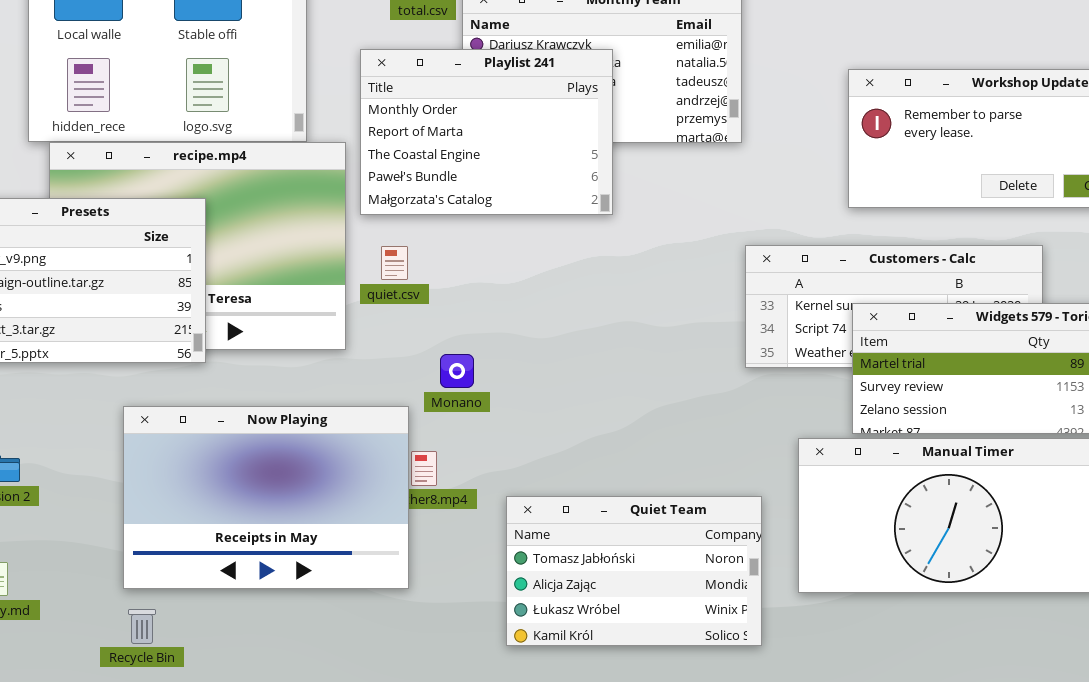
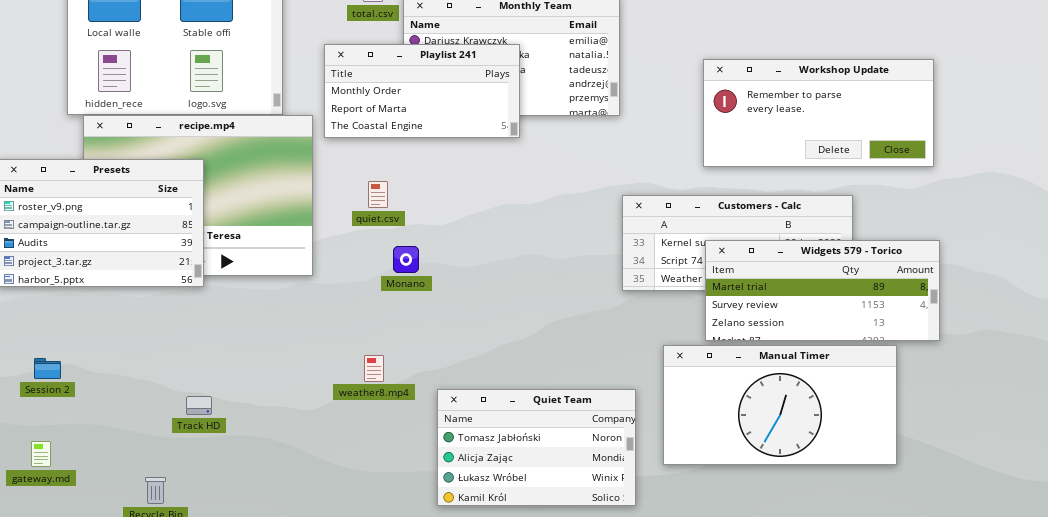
Playlist 241: [360,49,613,215] -> [324,44,520,138], resized
quiet.csv: [381,246,408,280] -> [368,181,388,208], moved
Monano: [440,354,474,388] -> [393,246,419,273], moved
Now Playing: [123,406,409,589] -> none, closed

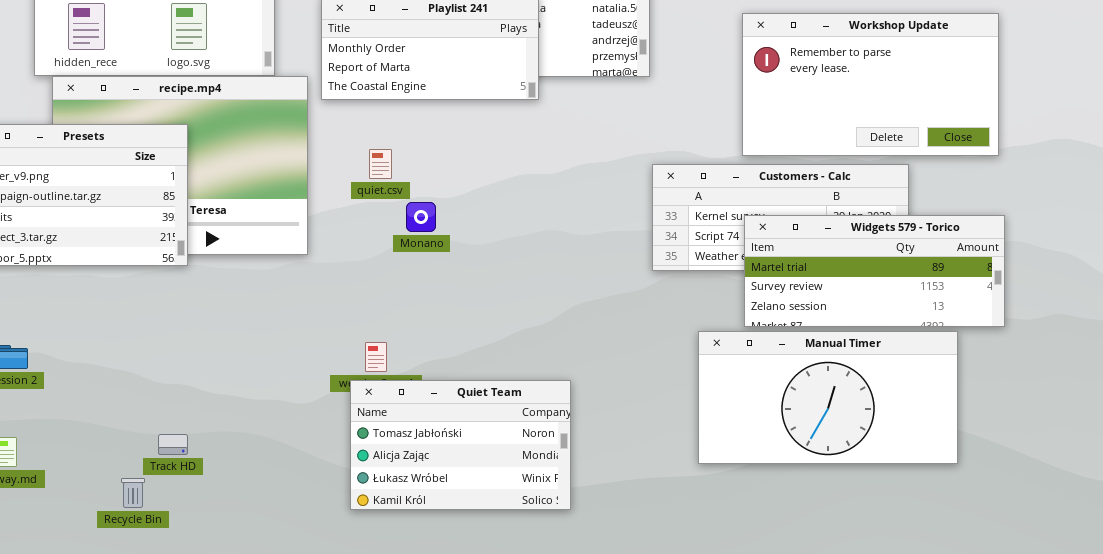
Workshop Update: [703,59,934,167] -> [742,13,999,156], resized
Monano: [393,246,419,273] -> [406,202,436,232], moved
Quiet Team: [437,389,636,506] -> [350,380,571,510], moved
Track HD: [186,396,212,415] -> [158,434,188,455], moved

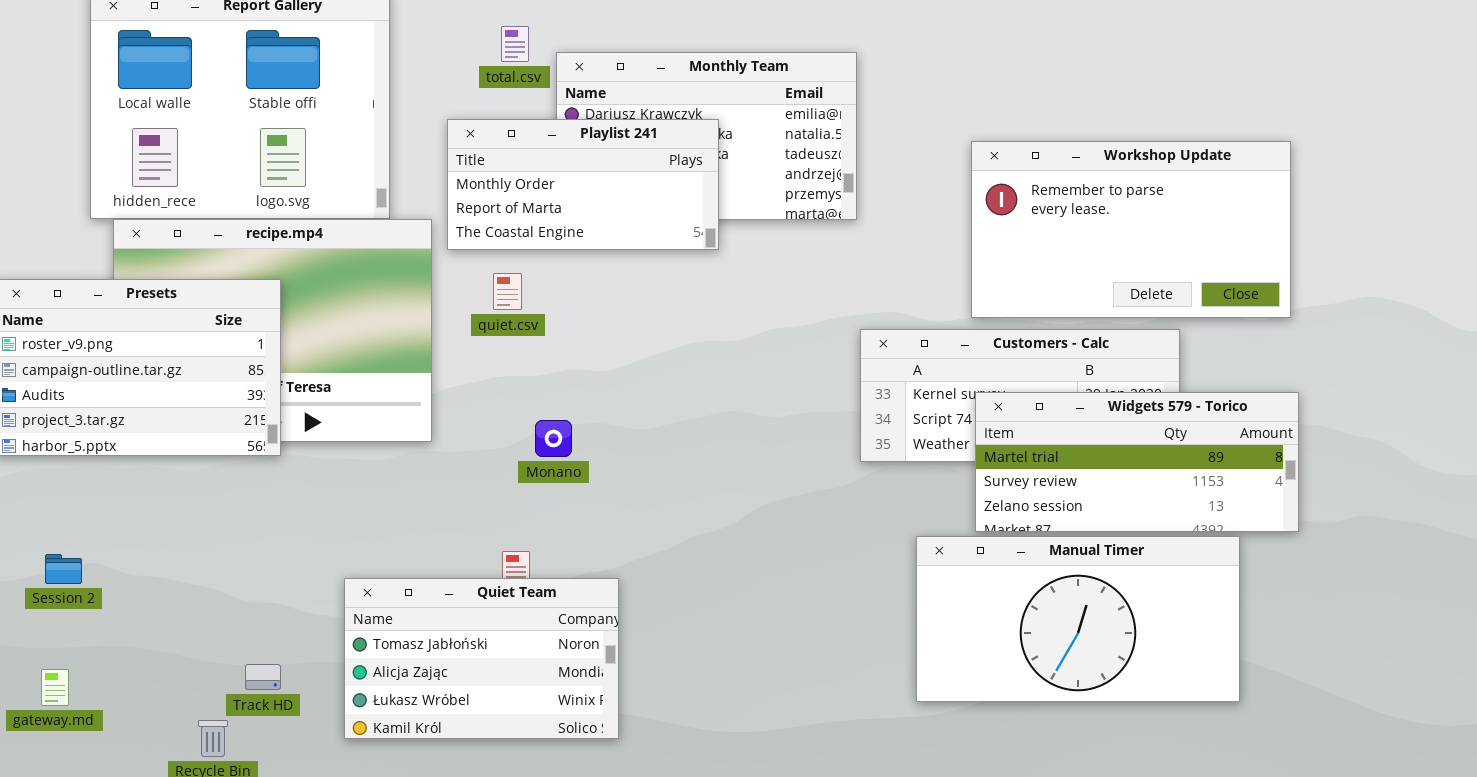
quiet.csv: [369,149,392,179] -> [493,273,522,310], moved
Monano: [406,202,436,232] -> [535,420,572,457], moved
Quiet Team: [350,380,571,510] -> [344,578,619,739], moved

